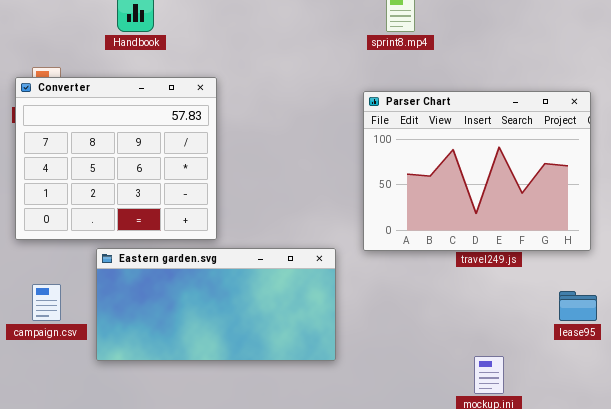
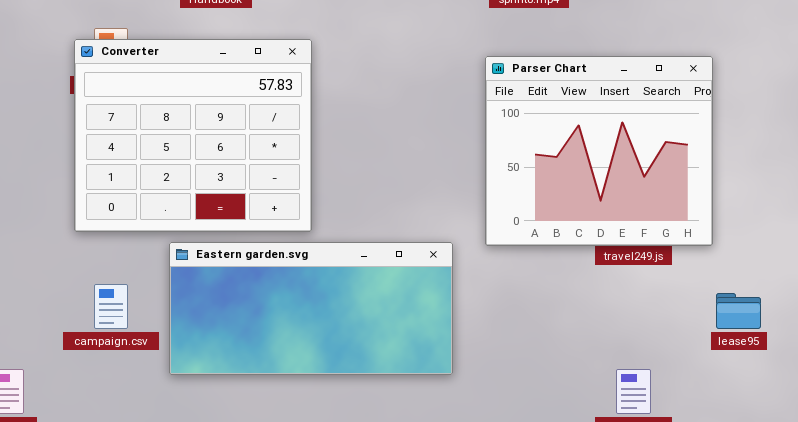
Parser Chart: [363,91,591,251] -> [485,56,713,246], resized

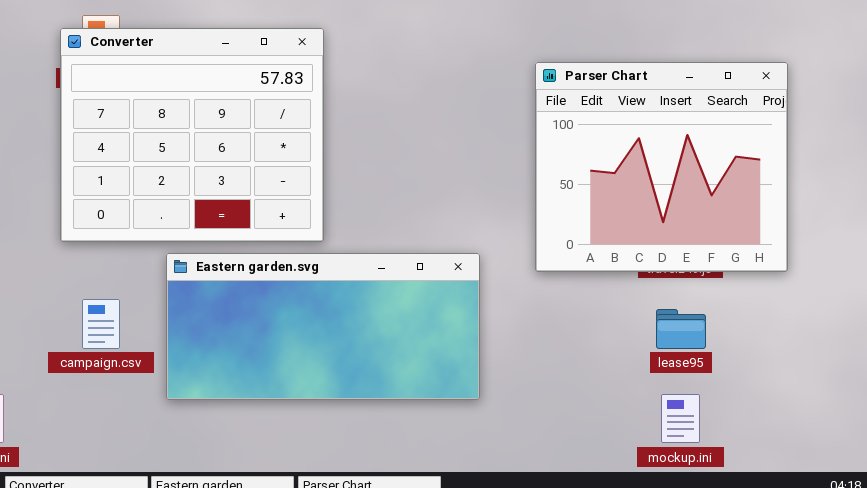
Parser Chart: [485,56,713,246] -> [535,62,788,272], moved
lease95: [716,293,761,329] -> [656,309,706,349], moved

